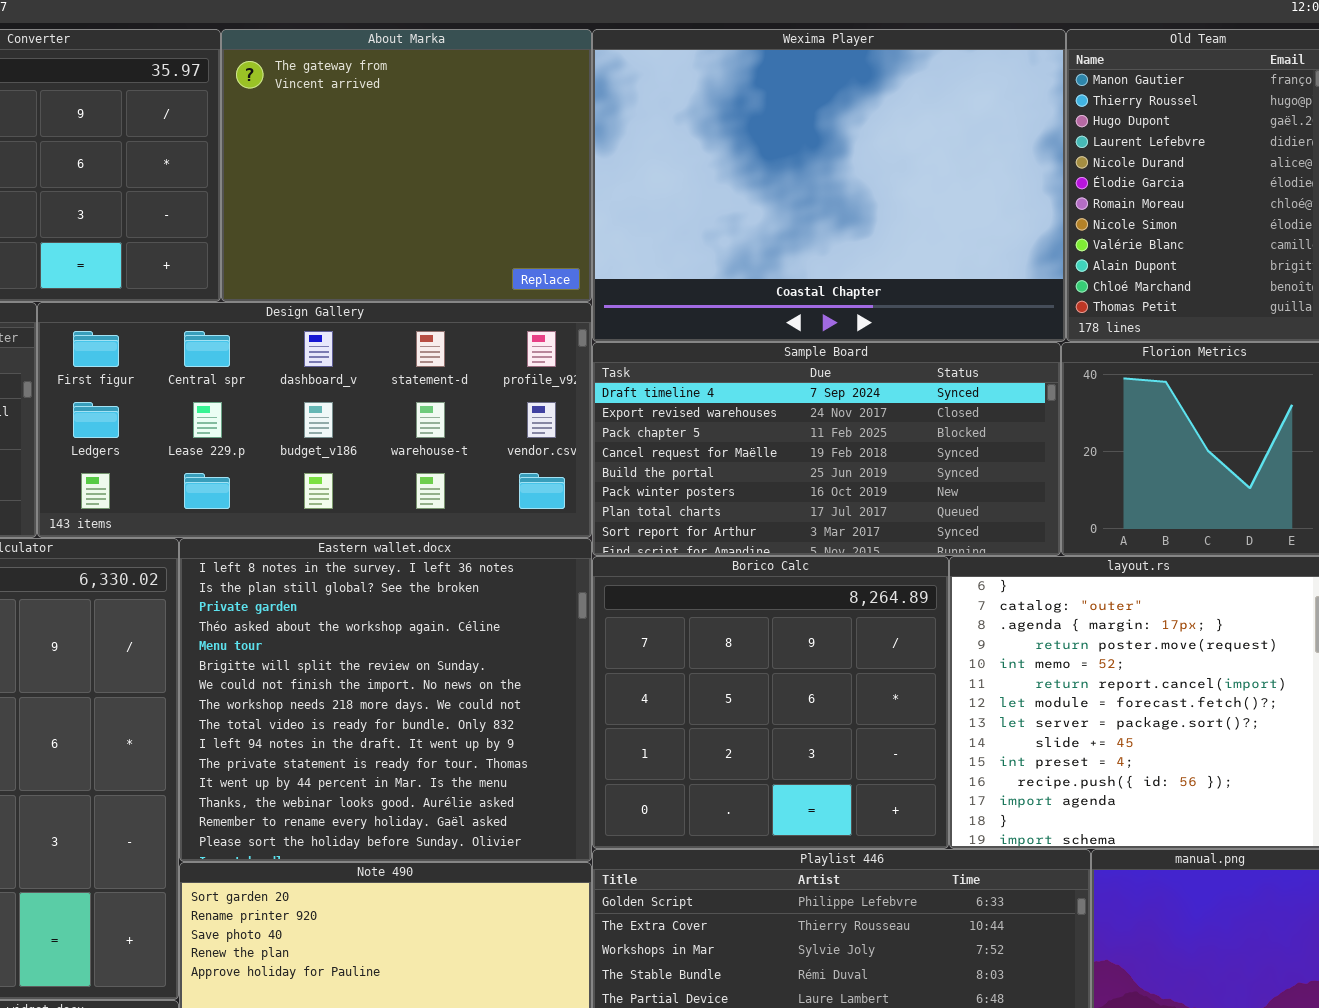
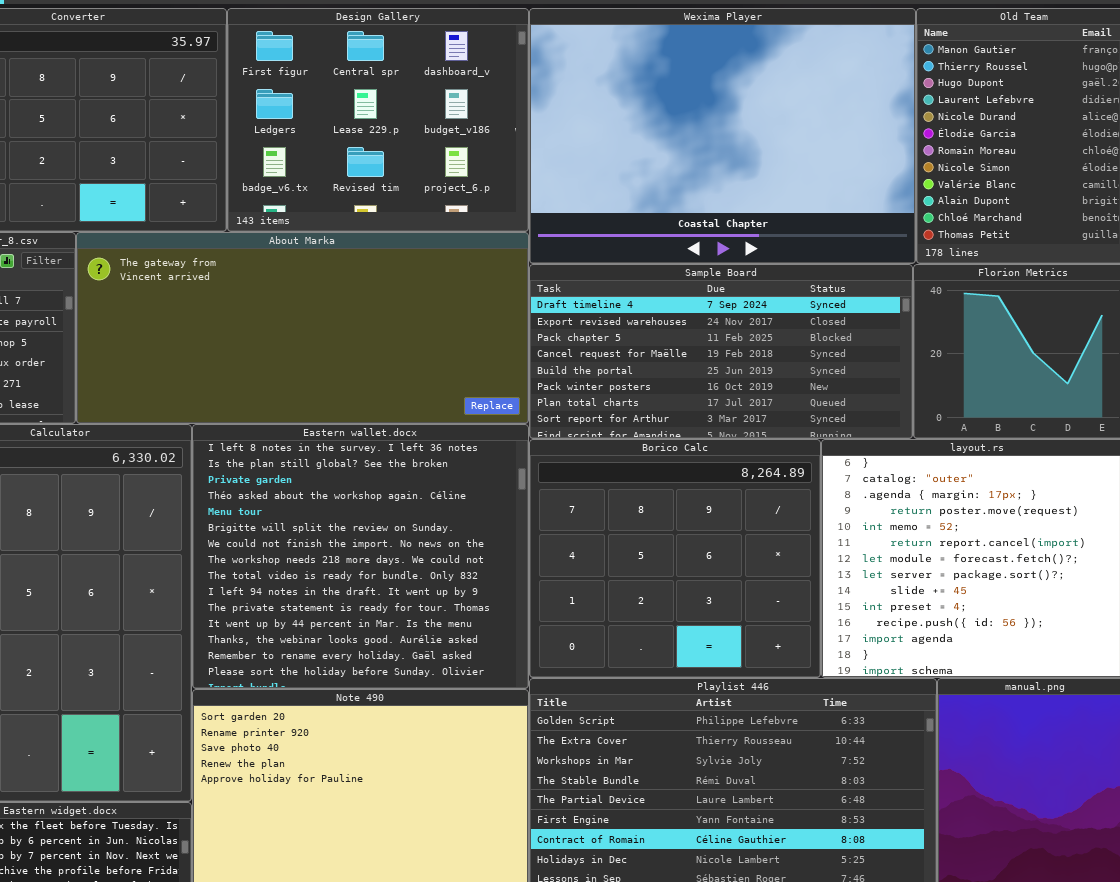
About Marka: [221,29,592,302] -> [76,232,529,424], moved, resized
Design Gallery: [37,302,592,538] -> [227,8,529,232], moved, resized

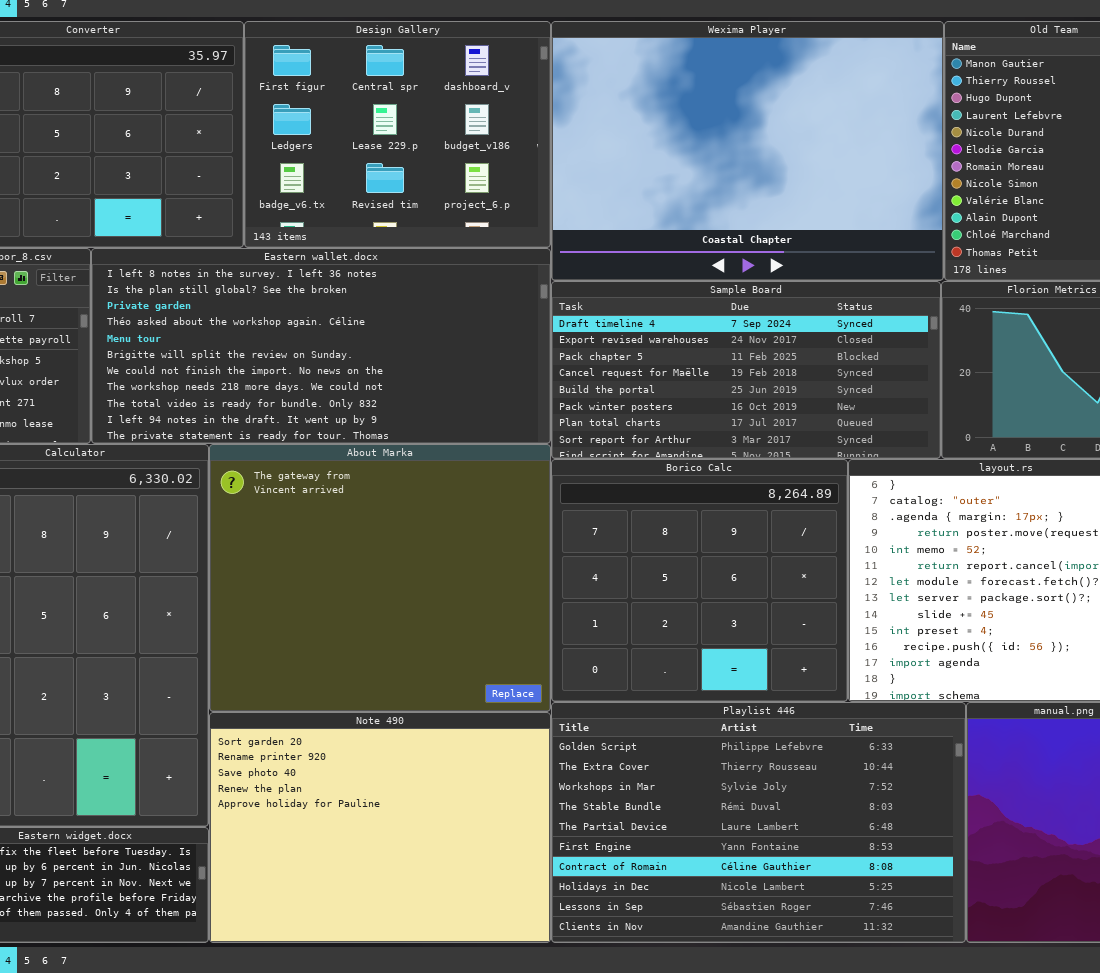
About Marka: [76,232,529,424] -> [209,444,551,712], moved, resized
Eastern wallet.docx: [192,424,529,689] -> [91,248,551,444], moved, resized

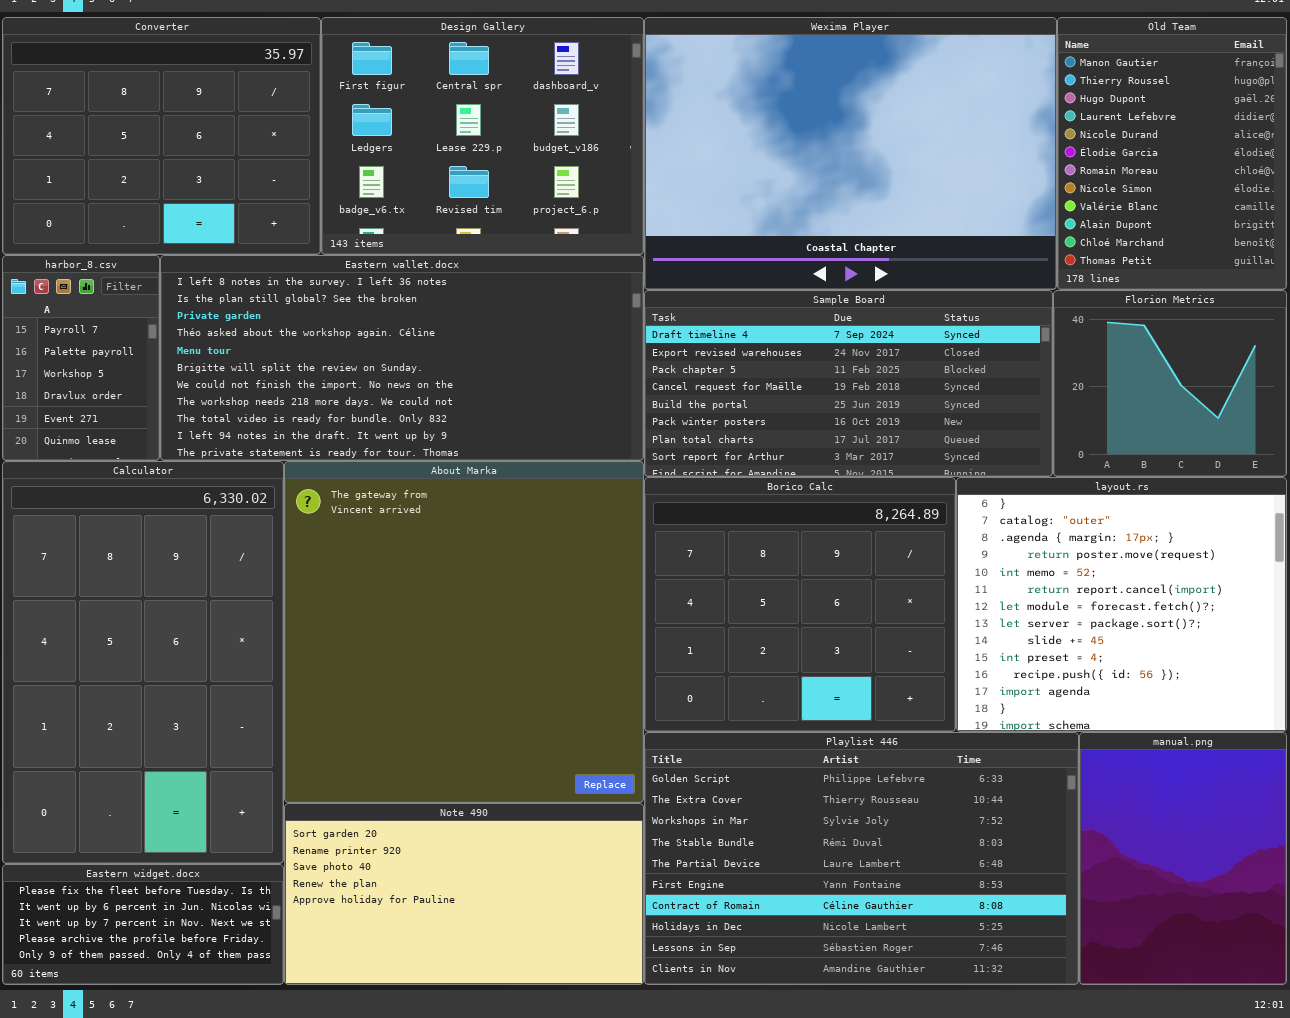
About Marka: [209,444,551,712] -> [284,461,644,803], resized
Note 490: [209,712,551,943] -> [284,803,644,985], resized

